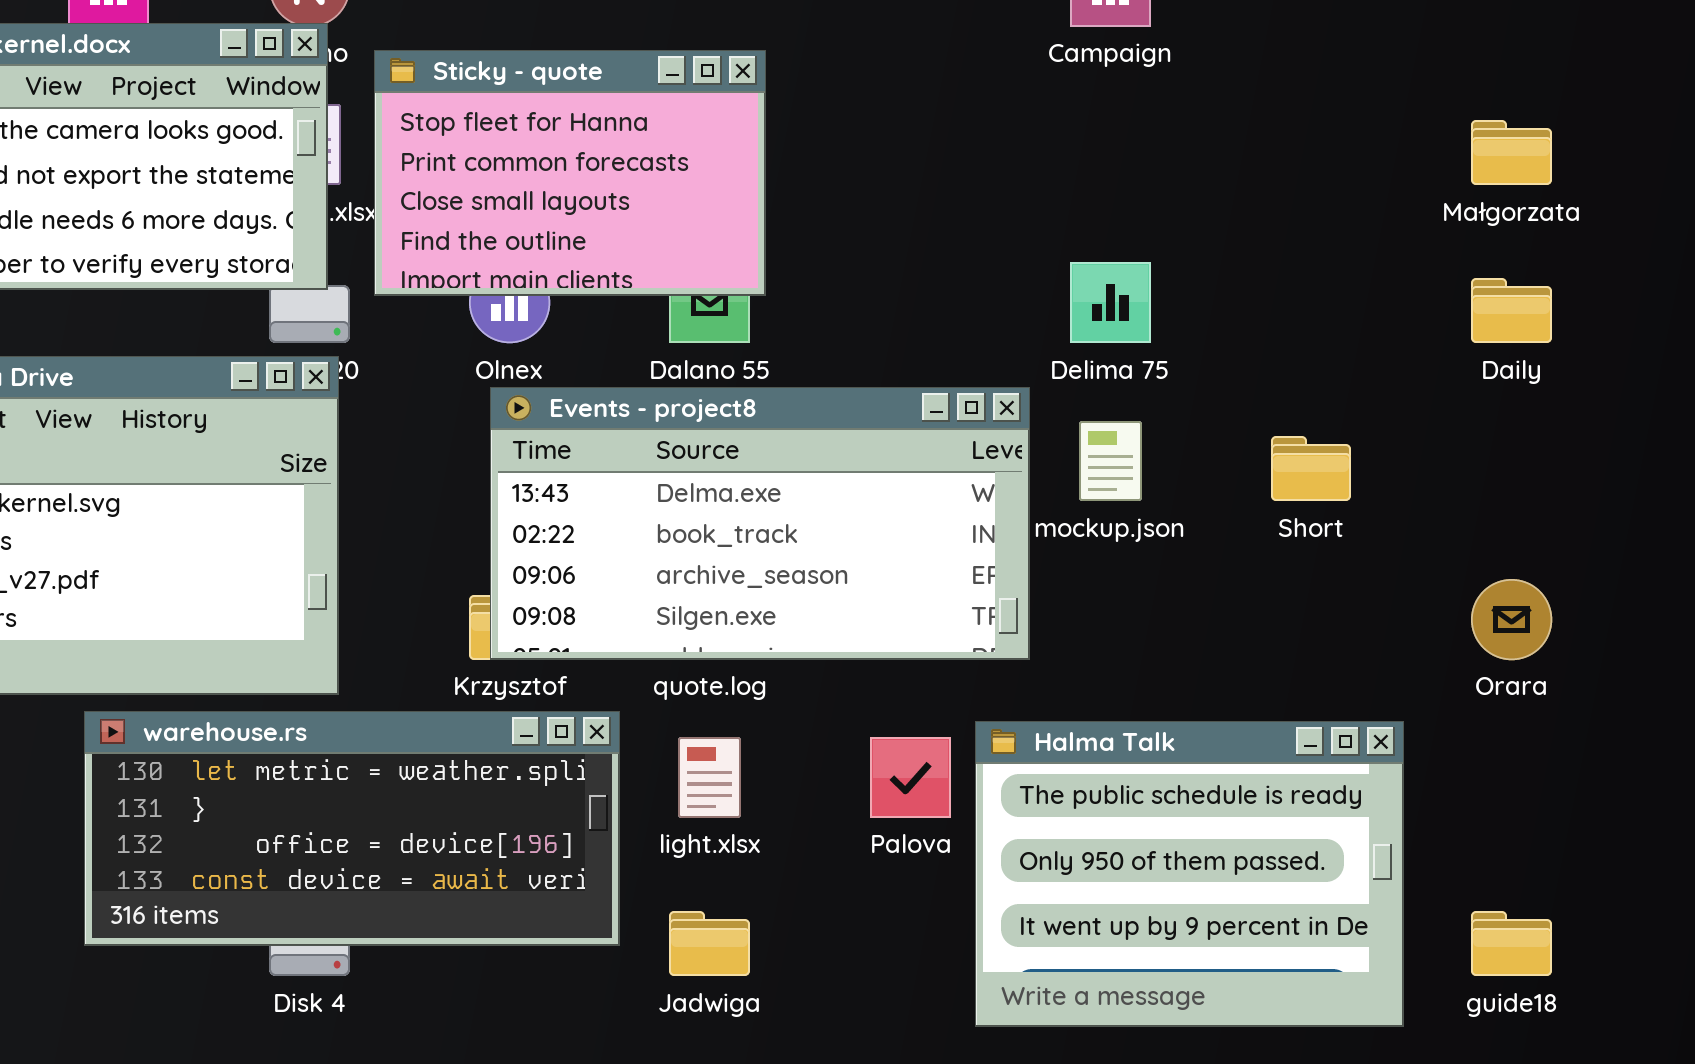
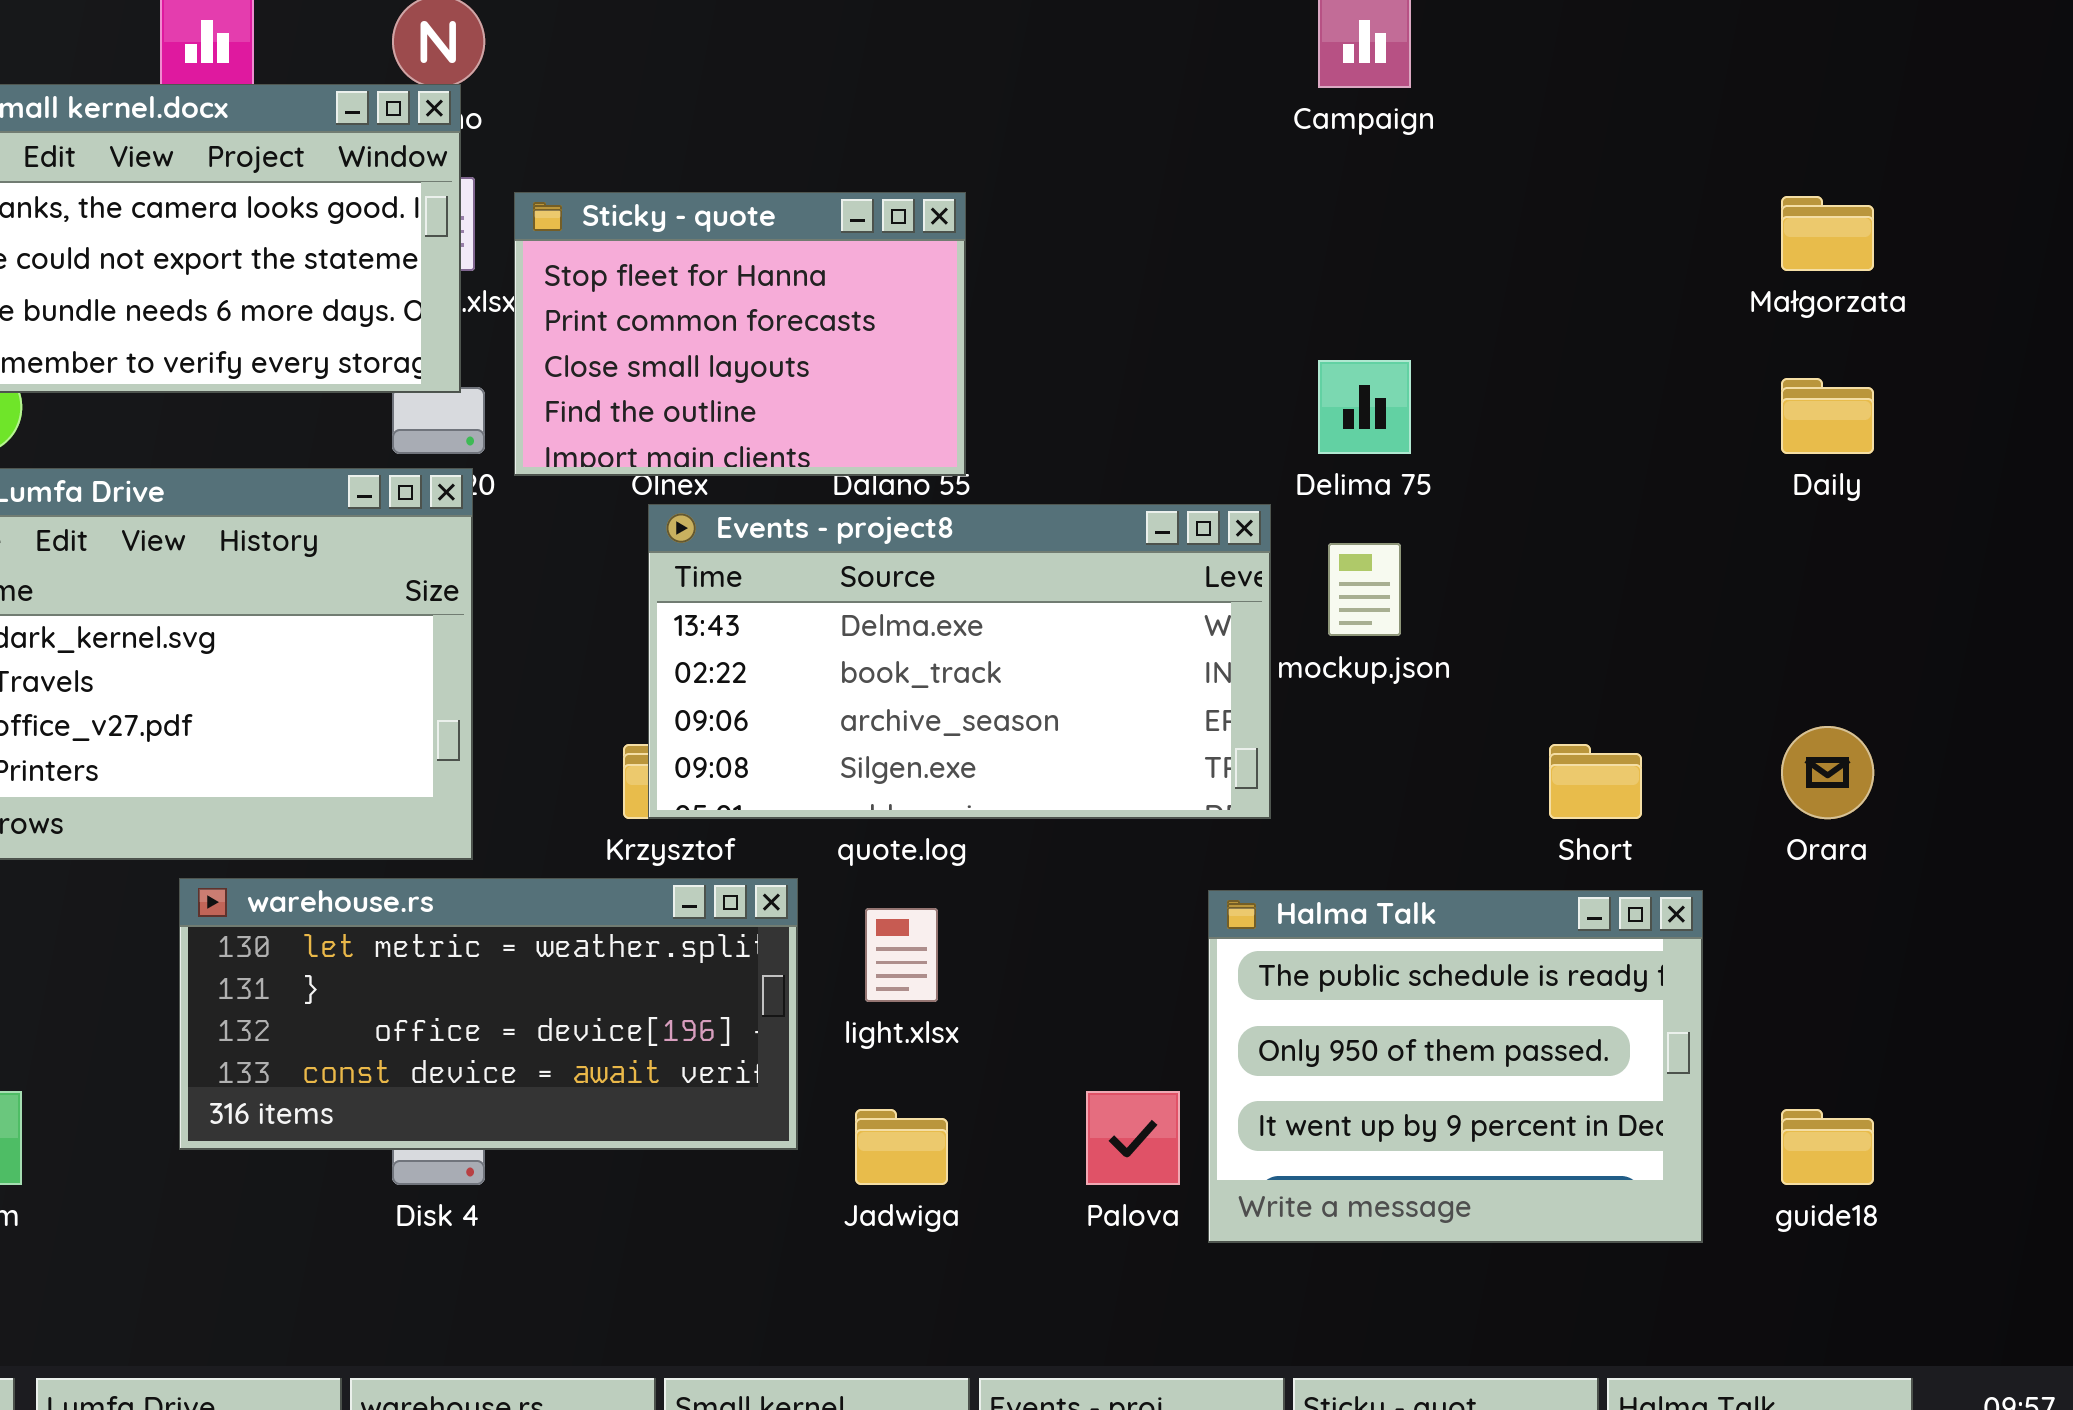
Sticky - quote: [374,50,766,296] -> [514,192,966,476], moved
Short: [1271,436,1351,501] -> [1549,744,1642,819], moved
Palova: [870,737,951,818] -> [1086,1091,1180,1185], moved

